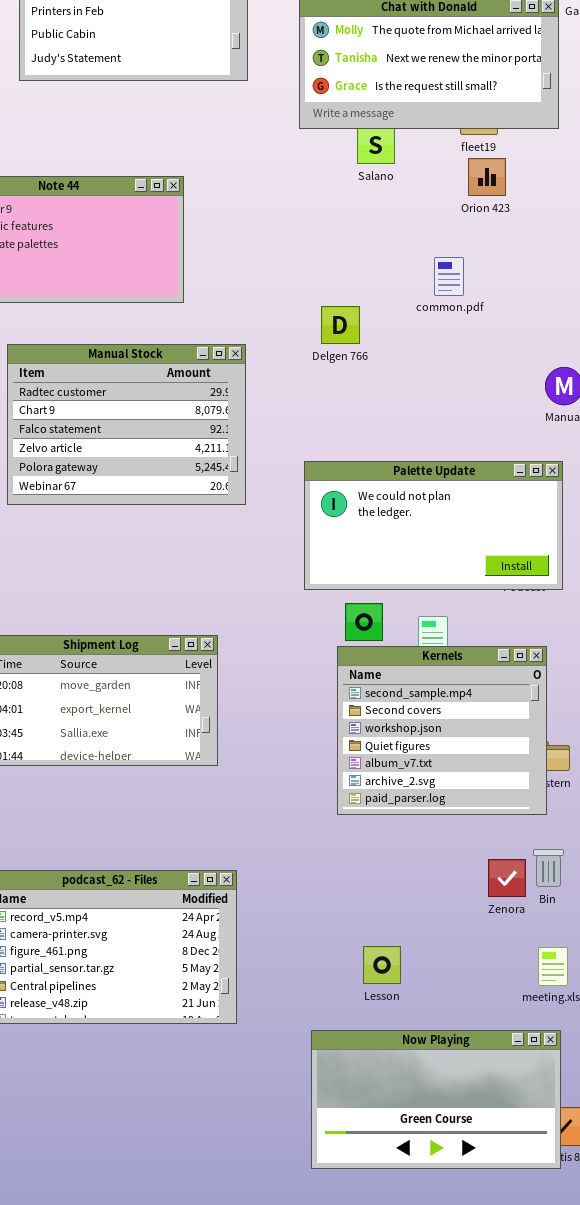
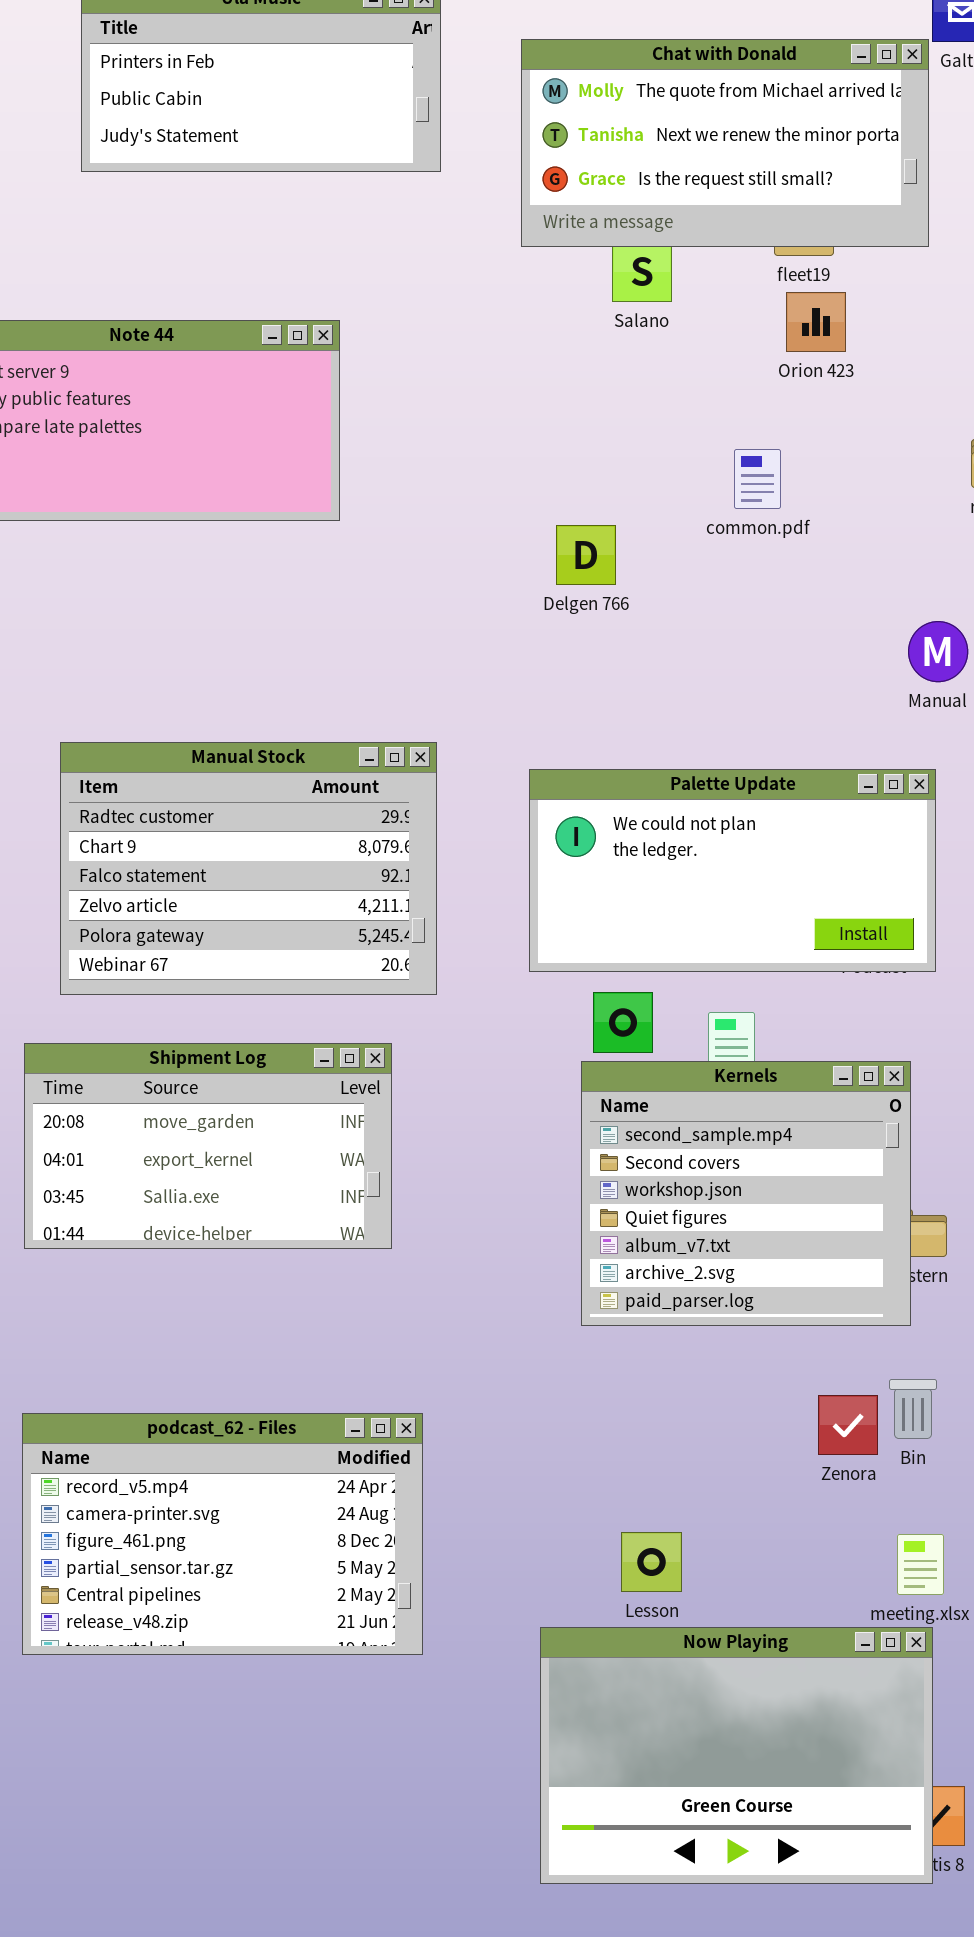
Manual Stock: [7,344,246,505] -> [60,742,437,995], moved
Now Playing: [311,1030,561,1169] -> [540,1627,933,1884], resized

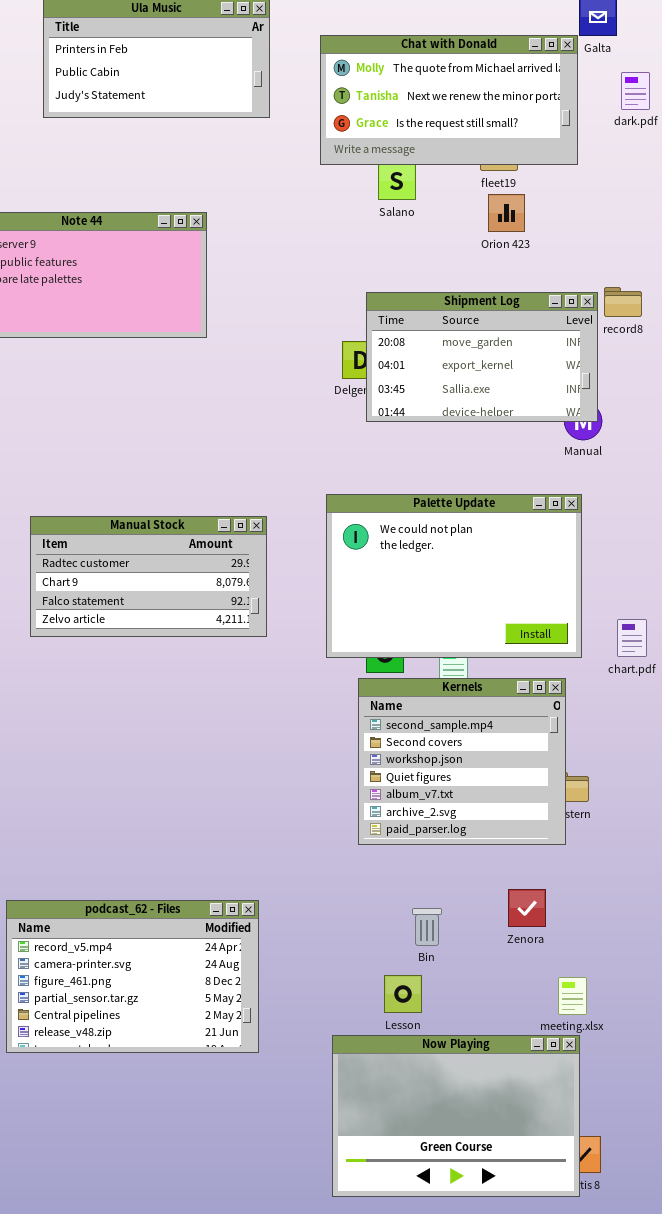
Manual Stock: [60,742,437,995] -> [30,516,267,637], resized
Palette Update: [529,769,936,972] -> [326,494,582,658], resized
Shipment Log: [24,1043,392,1249] -> [366,292,598,422], moved
Bin: [889,1379,937,1439] -> [412,908,442,946], moved

